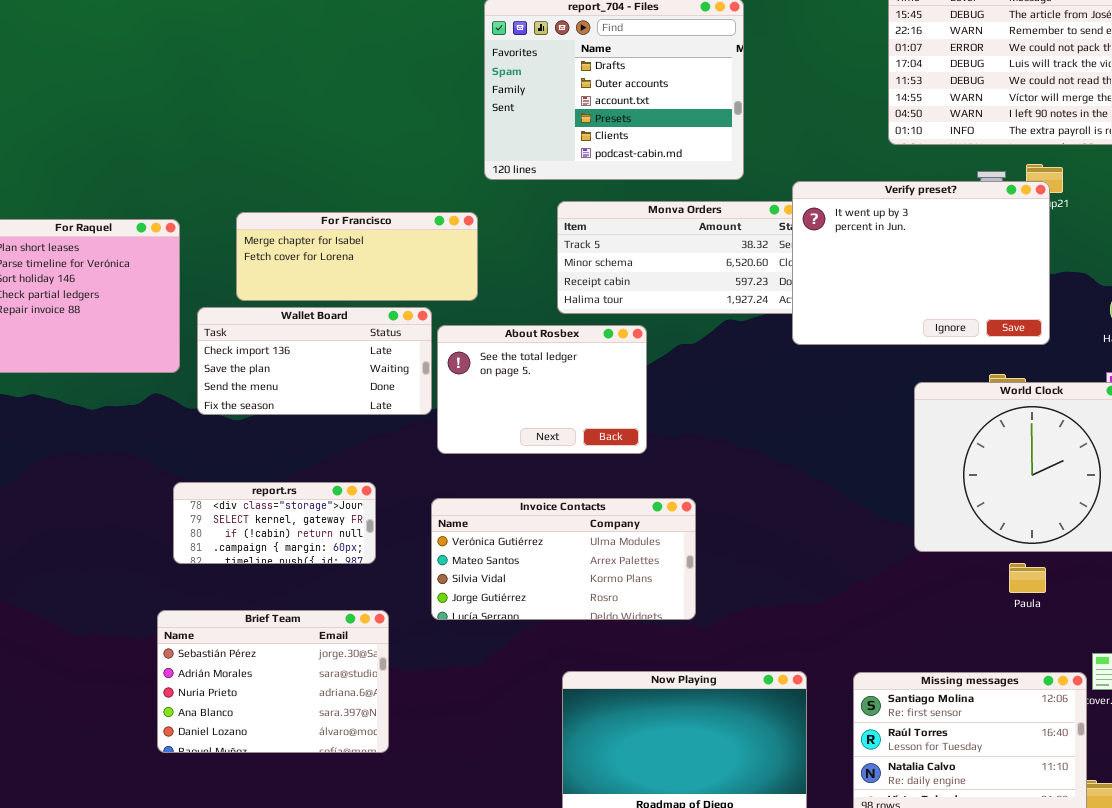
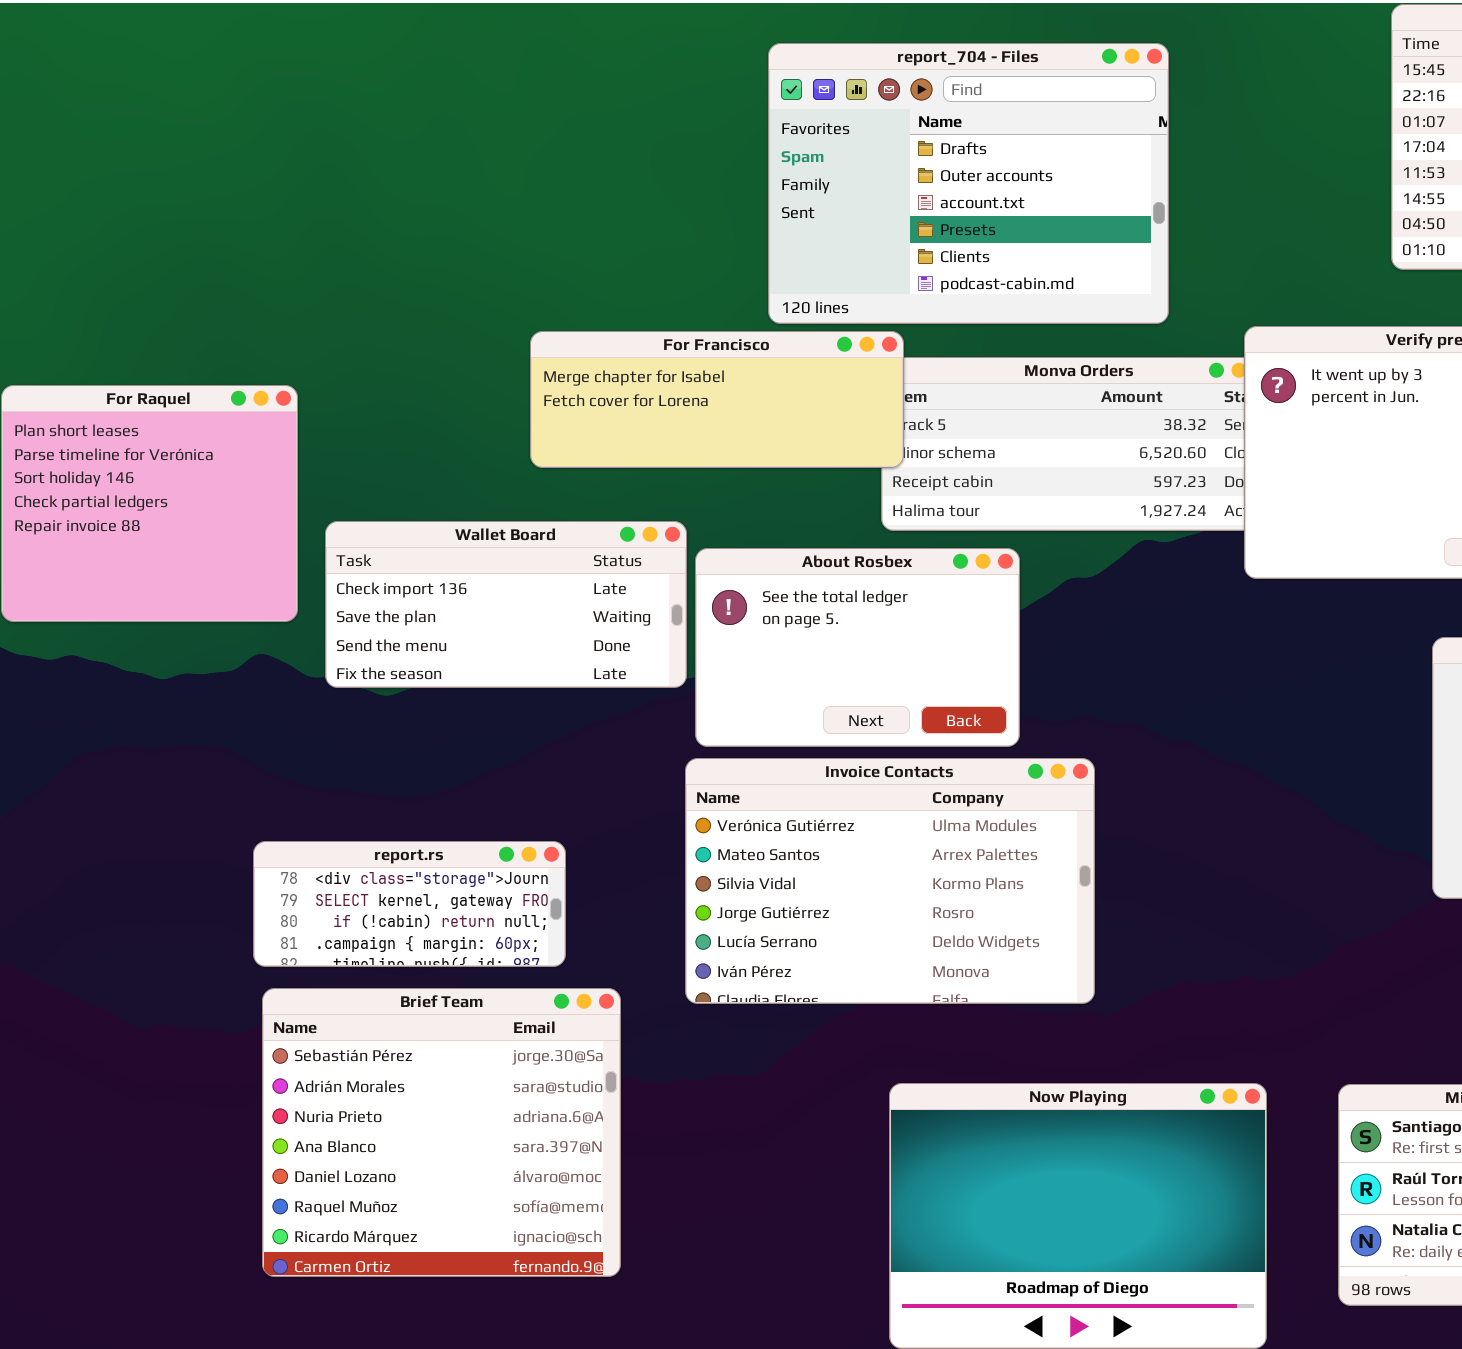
For Francisco: [236,212,478,301] -> [530,331,904,468], moved
report.rs: [173,482,376,564] -> [253,841,566,967], moved
Invoice Contacts: [431,498,696,620] -> [685,758,1095,1004], resized
Brief Team: [157,610,389,753] -> [262,988,621,1277], resized

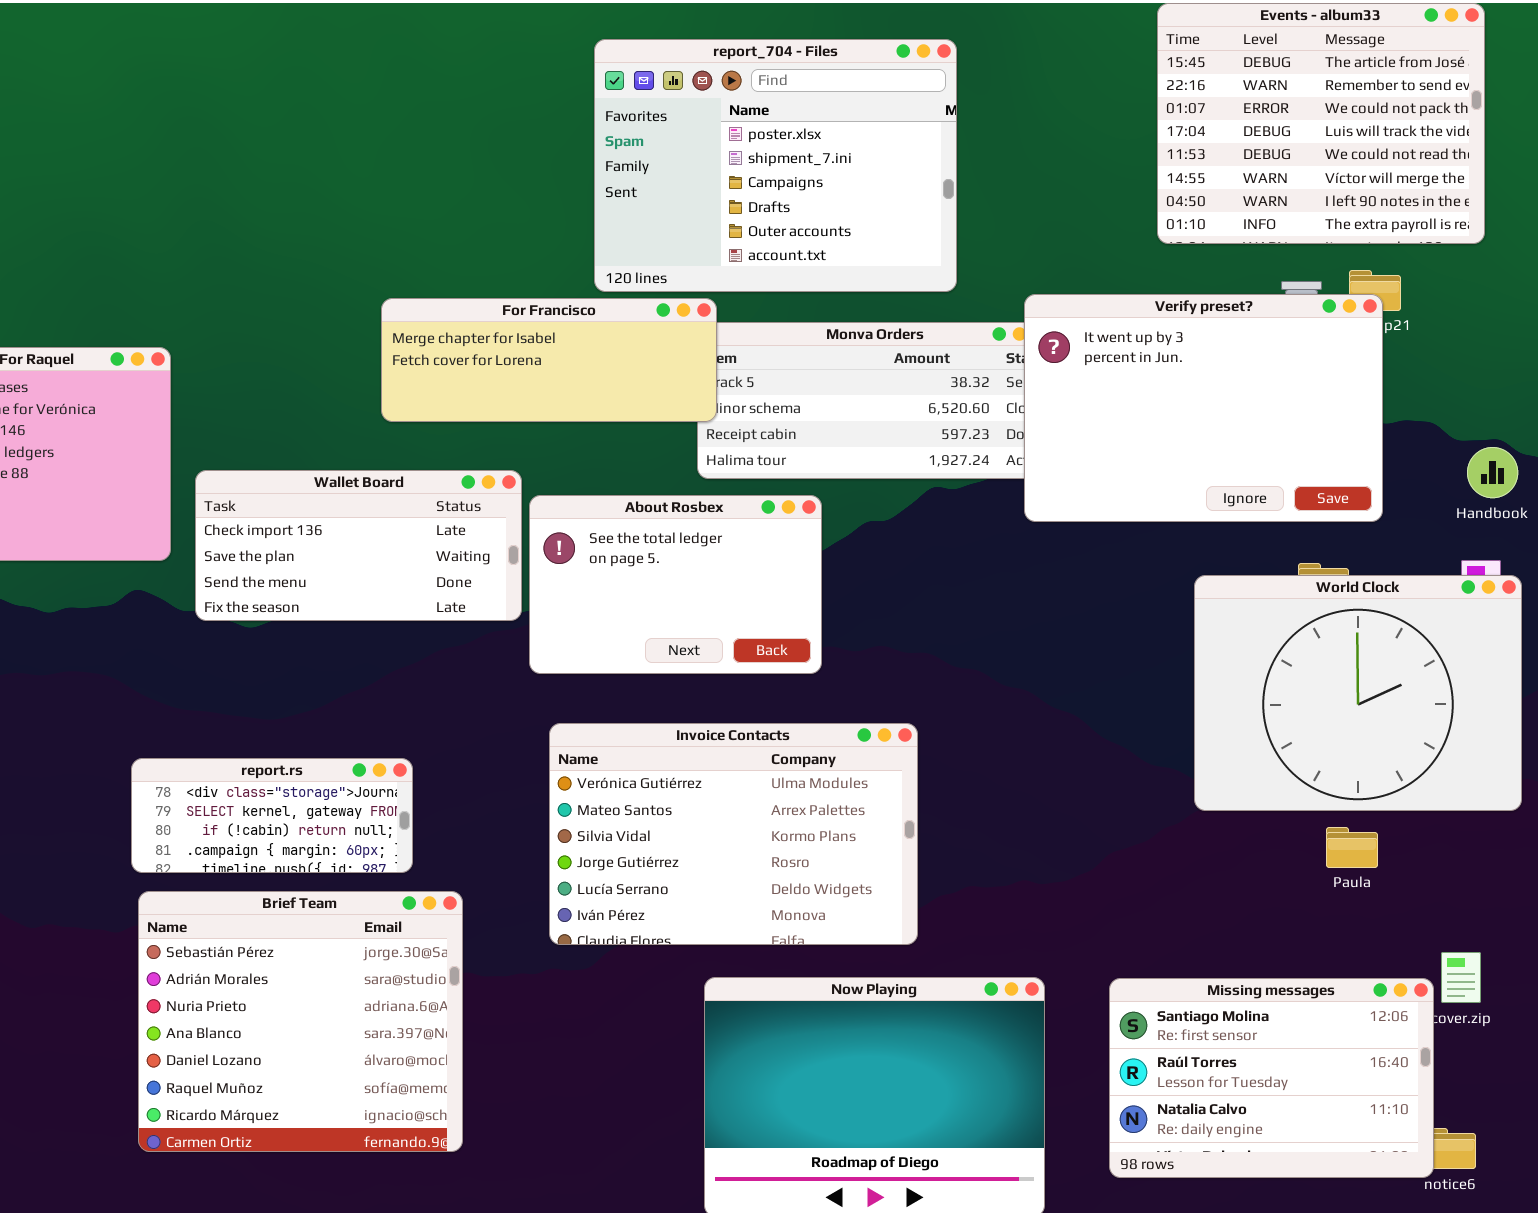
report_704 - Files: [768,43,1169,324] -> [594,39,957,292], scrolled up 3 rows
Invoice Contacts: [685,758,1095,1004] -> [549,723,918,945], moved

